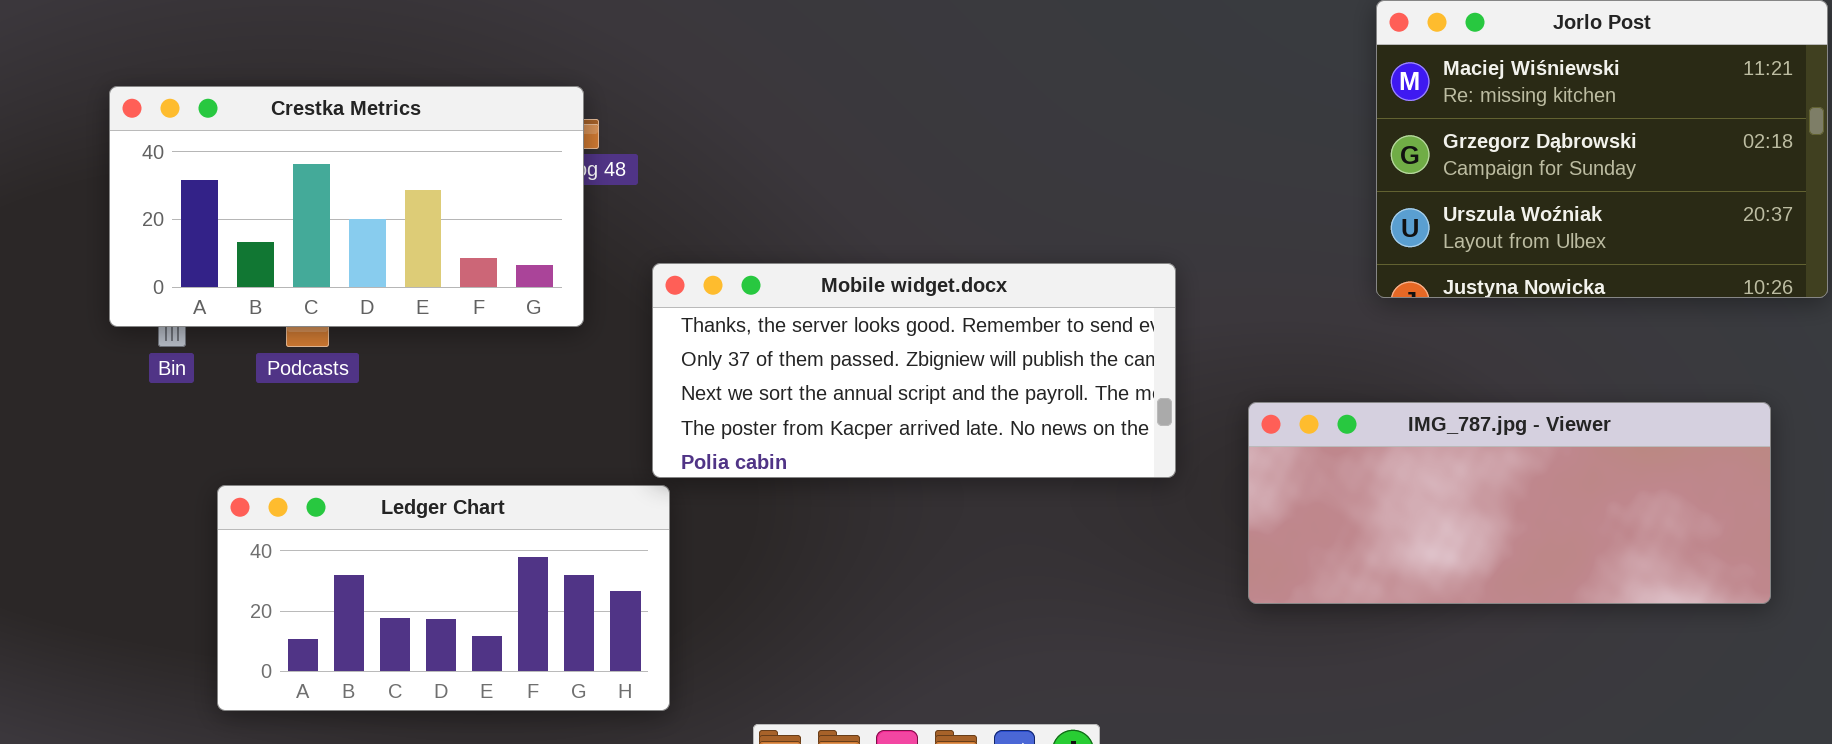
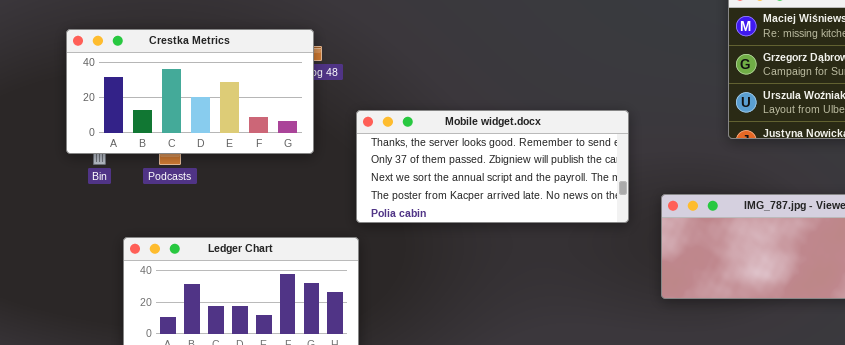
Mobile widget.docx: [652,263,1176,478] -> [356,110,629,223], moved

